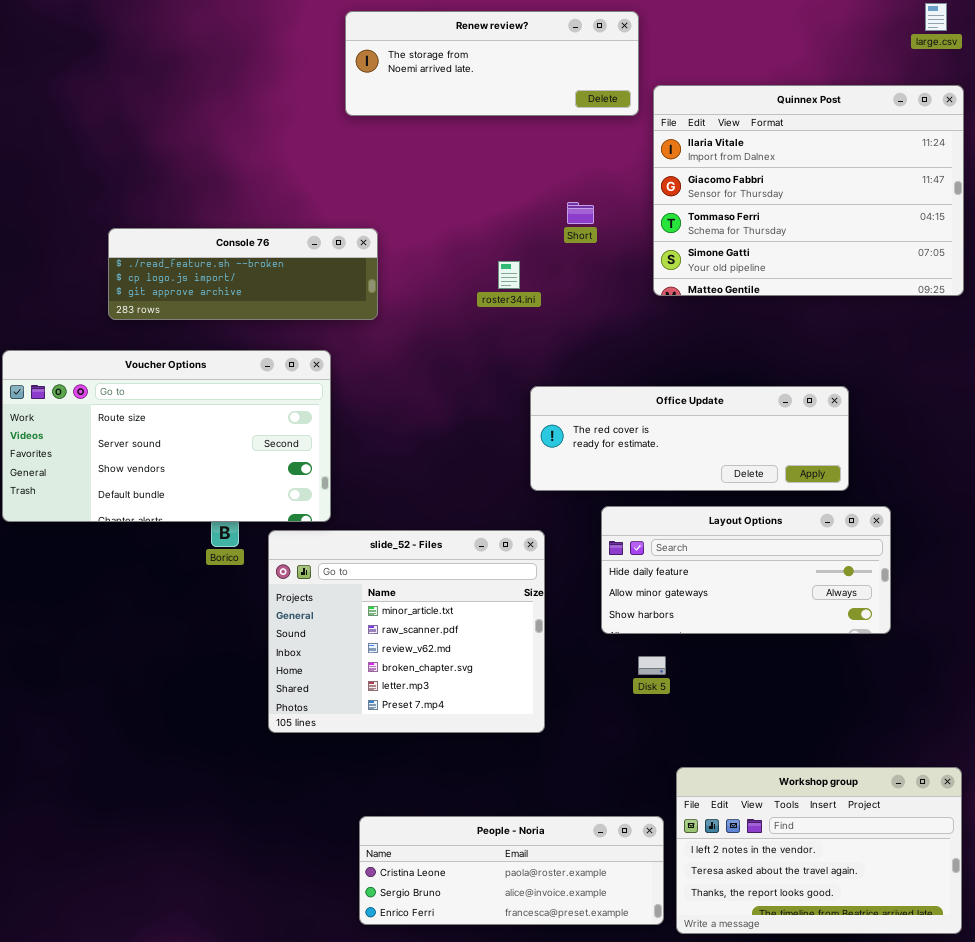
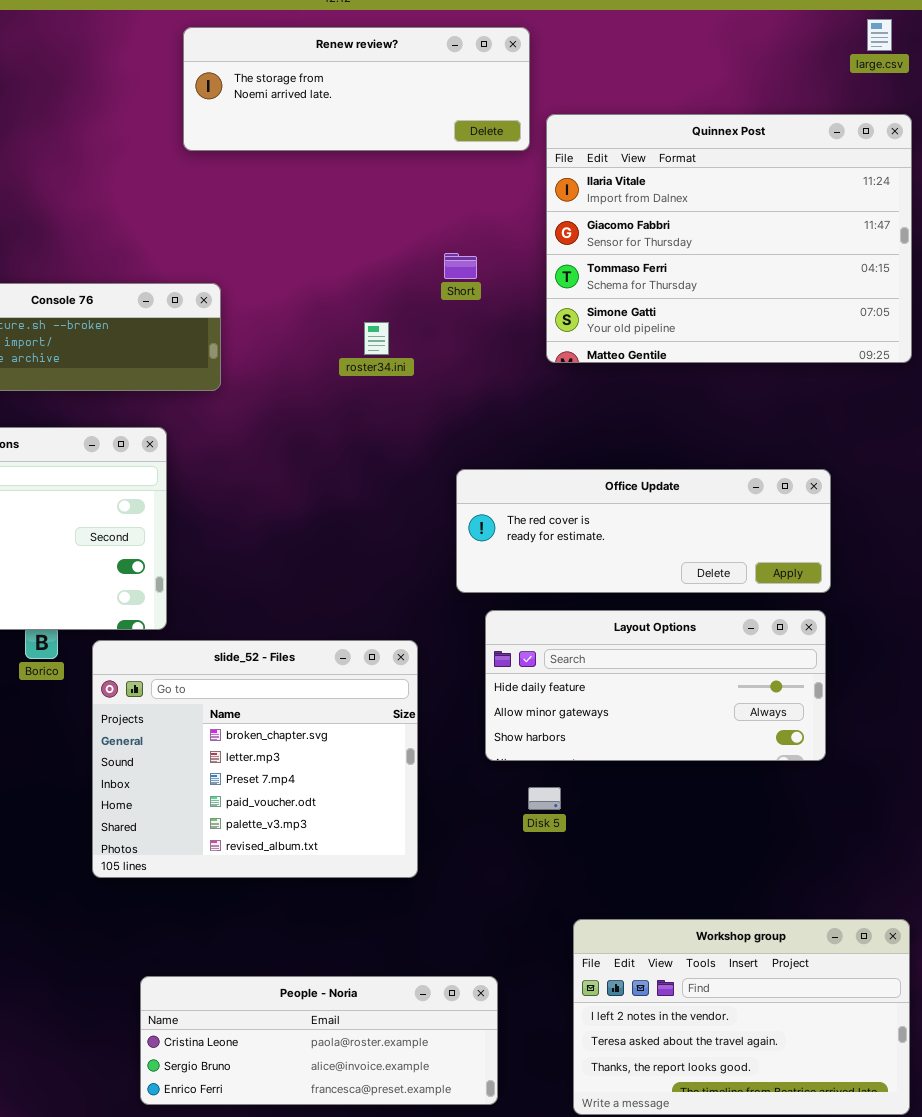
Office Update: [530,386,849,491] -> [456,469,831,593], moved
slide_52 - Files: [268,530,545,733] -> [92,640,418,878], scrolled down 3 rows
People - Noria: [359,816,664,925] -> [140,976,498,1105], moved

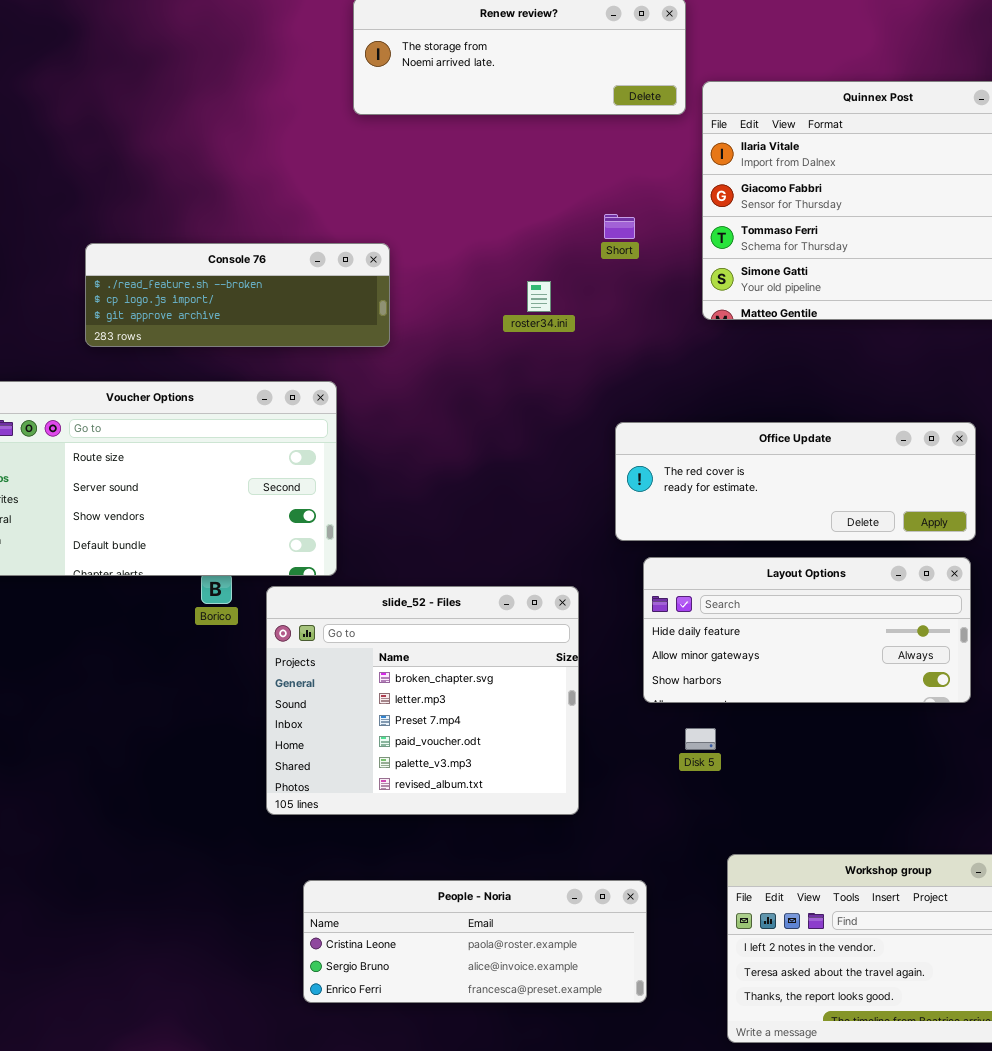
People - Noria: [140,976,498,1105] -> [303,880,647,1003], moved

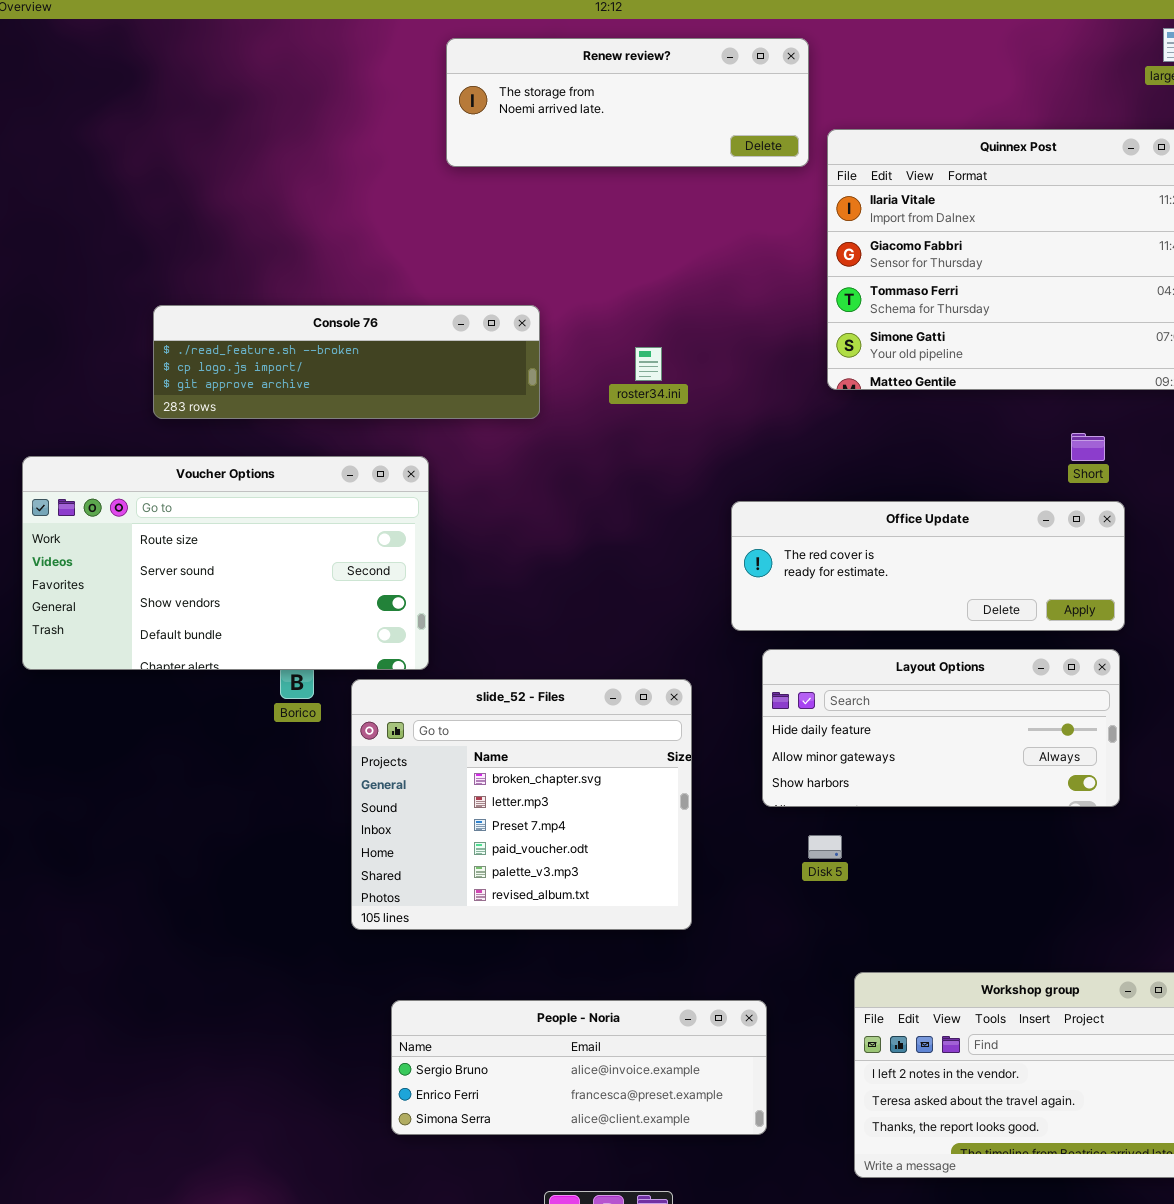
Short: [604,214,635,239] -> [1071,433,1105,461], moved
Console 76: [85,243,390,347] -> [153,305,540,419], resized
People - Noria: [303,880,647,1003] -> [391,1000,767,1135], scrolled down 1 row

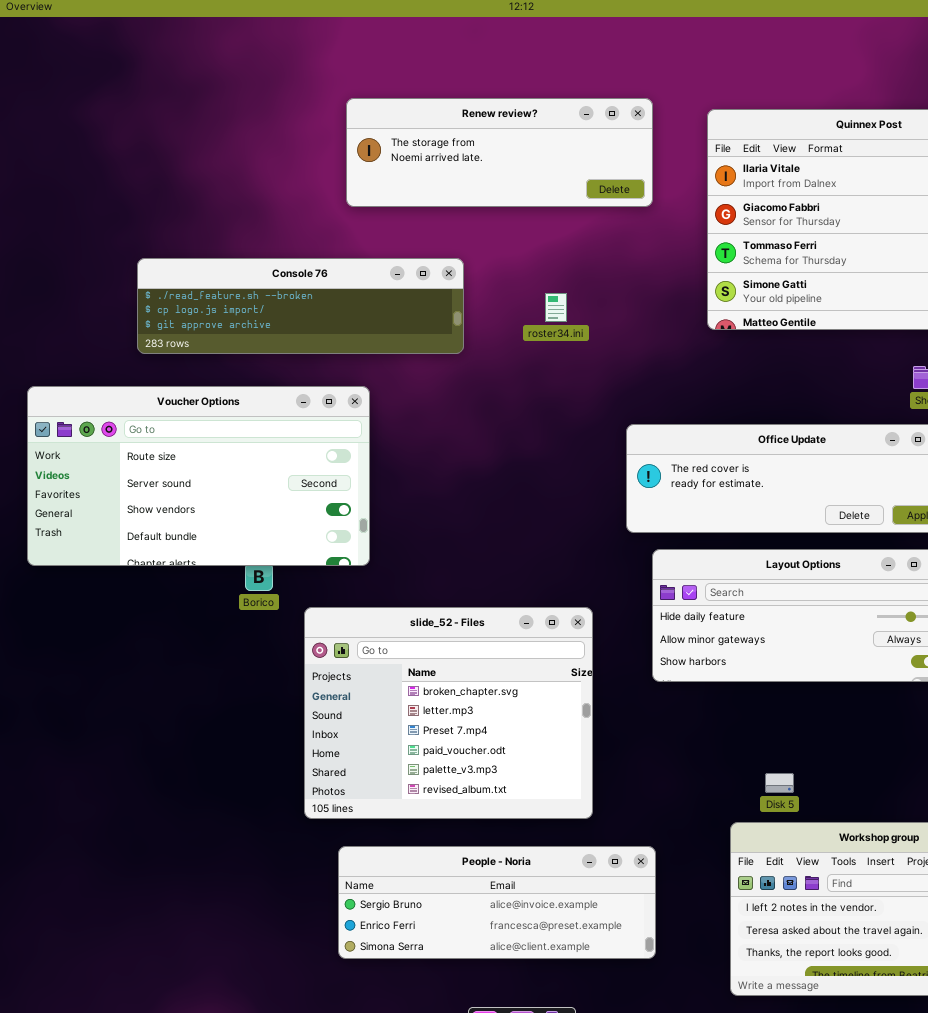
Renew review?: [446,38,809,167] -> [346,98,653,207], moved
slide_52 - Files: [351,679,692,930] -> [304,607,593,819], moved
Disk 5: [808,835,842,859] -> [765,773,794,793], moved

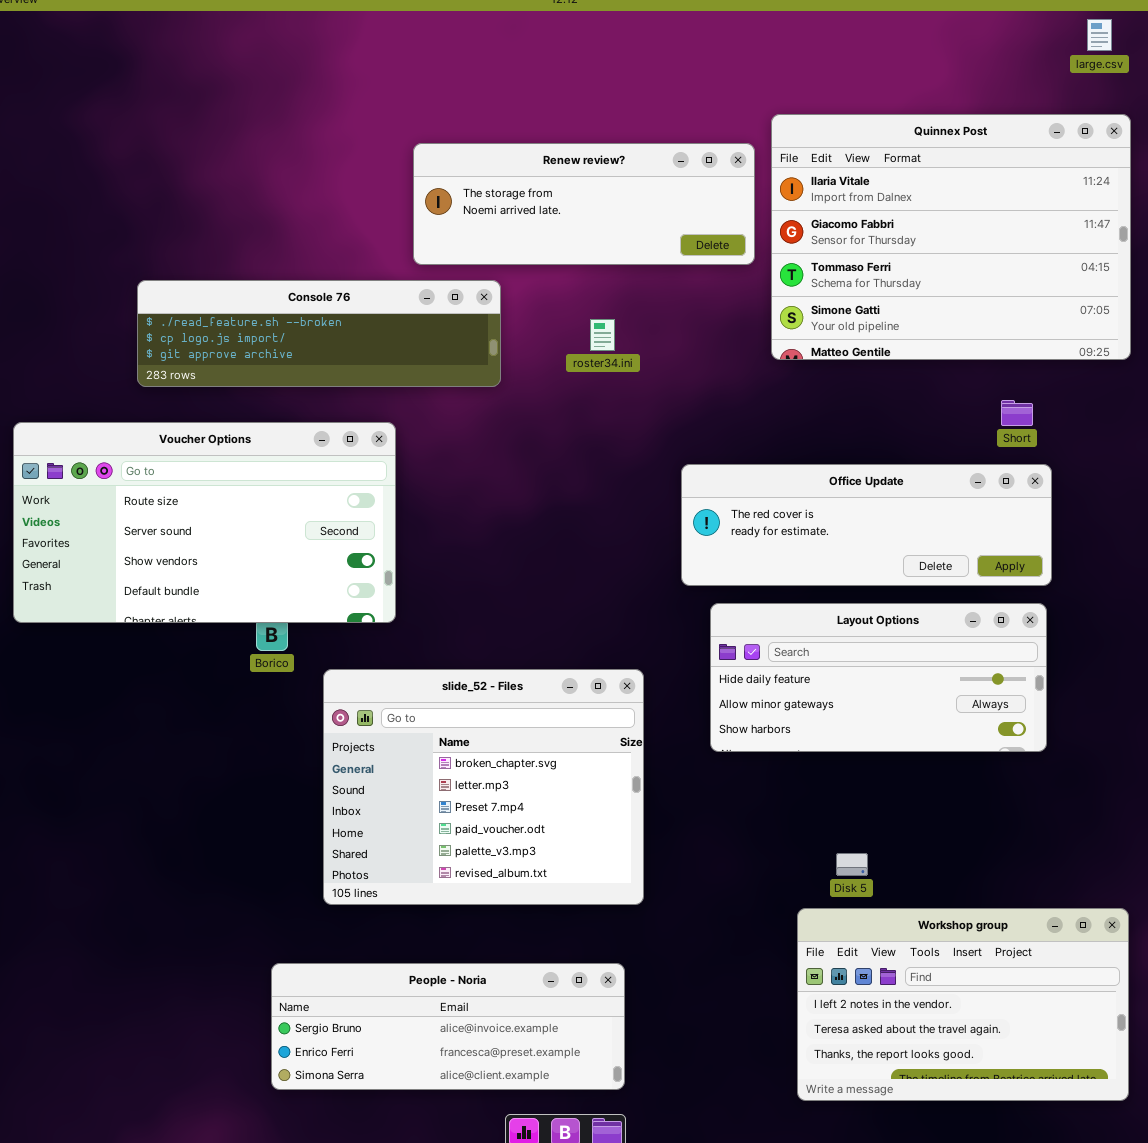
Renew review?: [346,98,653,207] -> [413,143,755,265], moved
People - Noria: [338,846,656,959] -> [271,963,625,1090], moved

